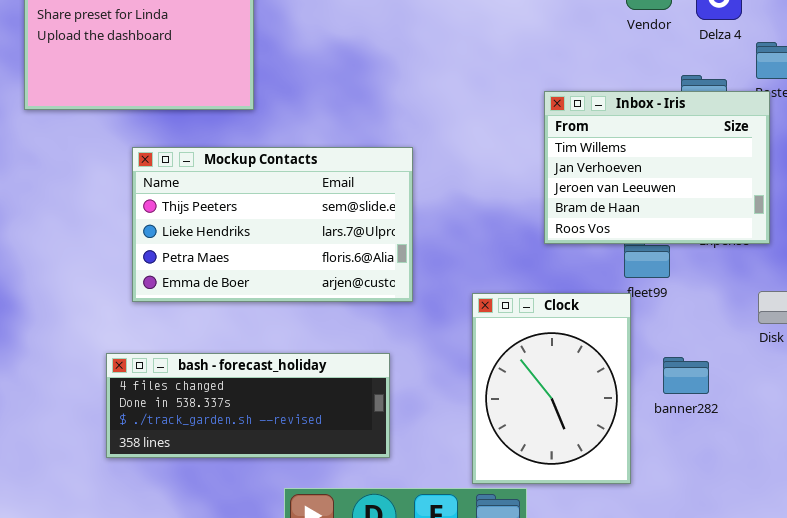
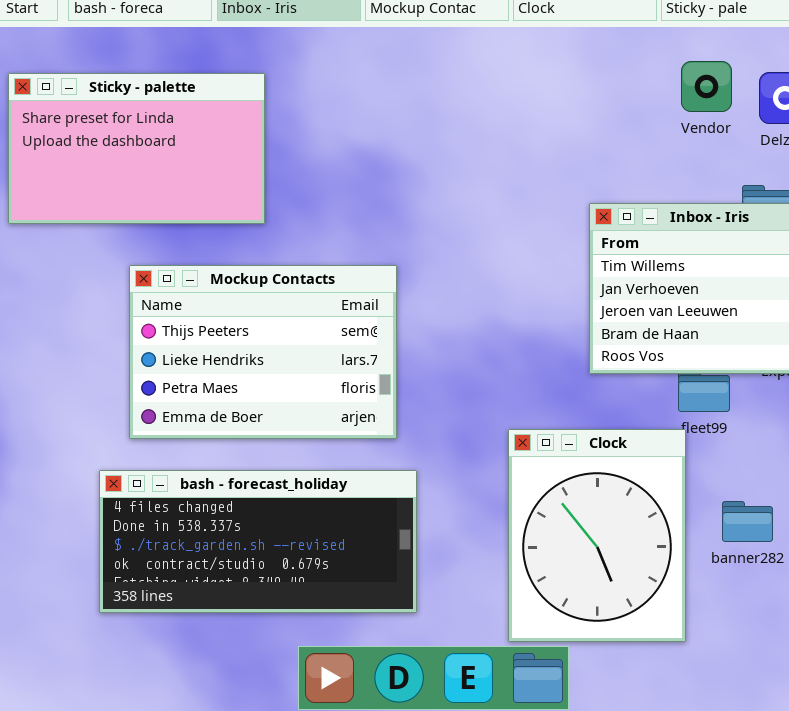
Mockup Contacts: [132,147,413,302] -> [129,265,397,439], resized
bash - forecast_holiday: [106,353,390,458] -> [99,470,417,613], resized

